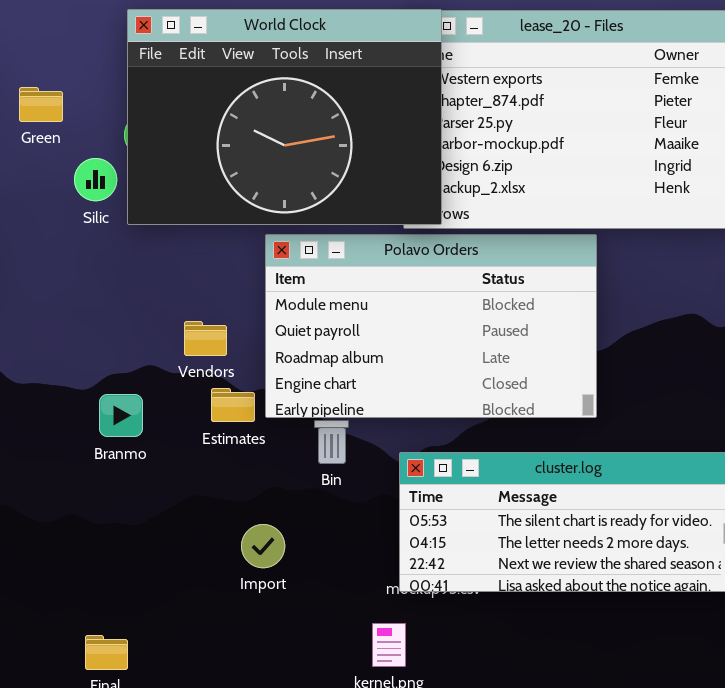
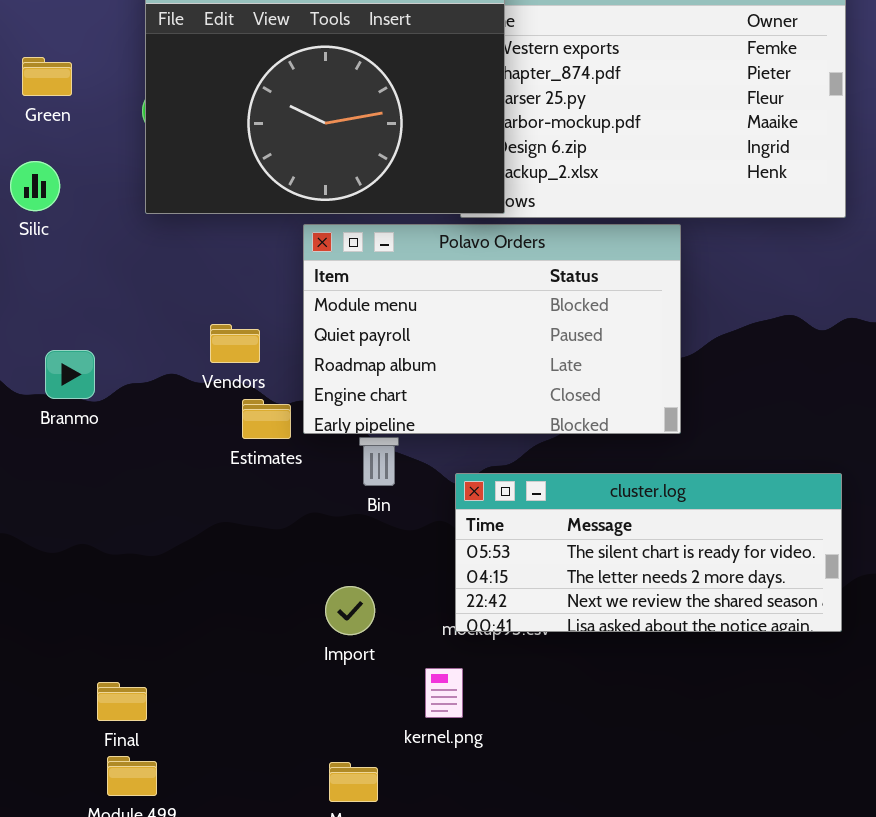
Silic: [74,158,117,201] -> [10,161,60,211], moved
Branmo: [99,394,143,437] -> [45,350,95,399], moved
Import: [241,524,285,568] -> [325,586,375,635], moved

